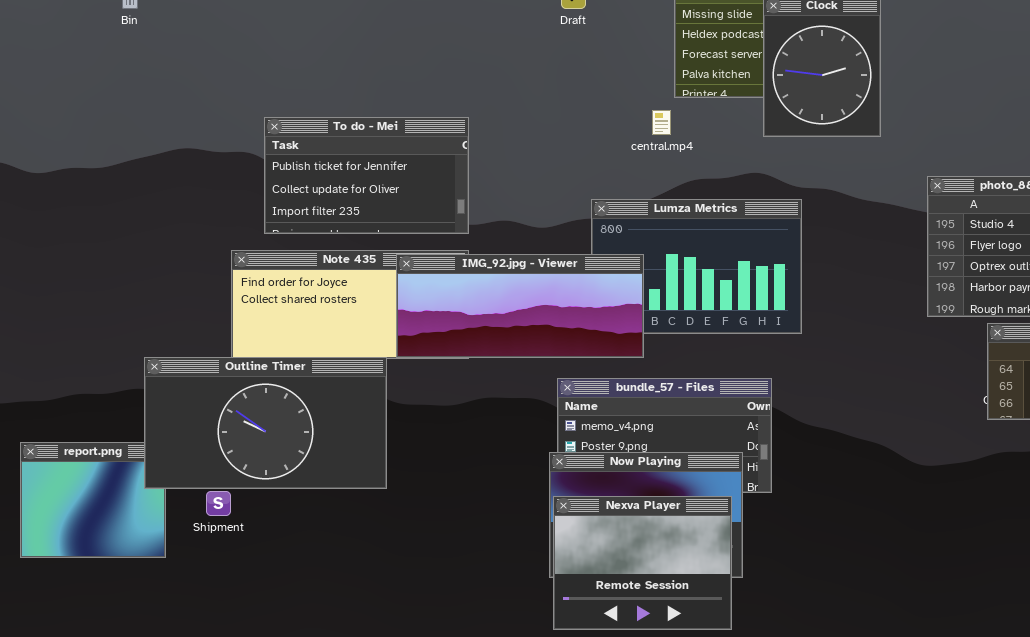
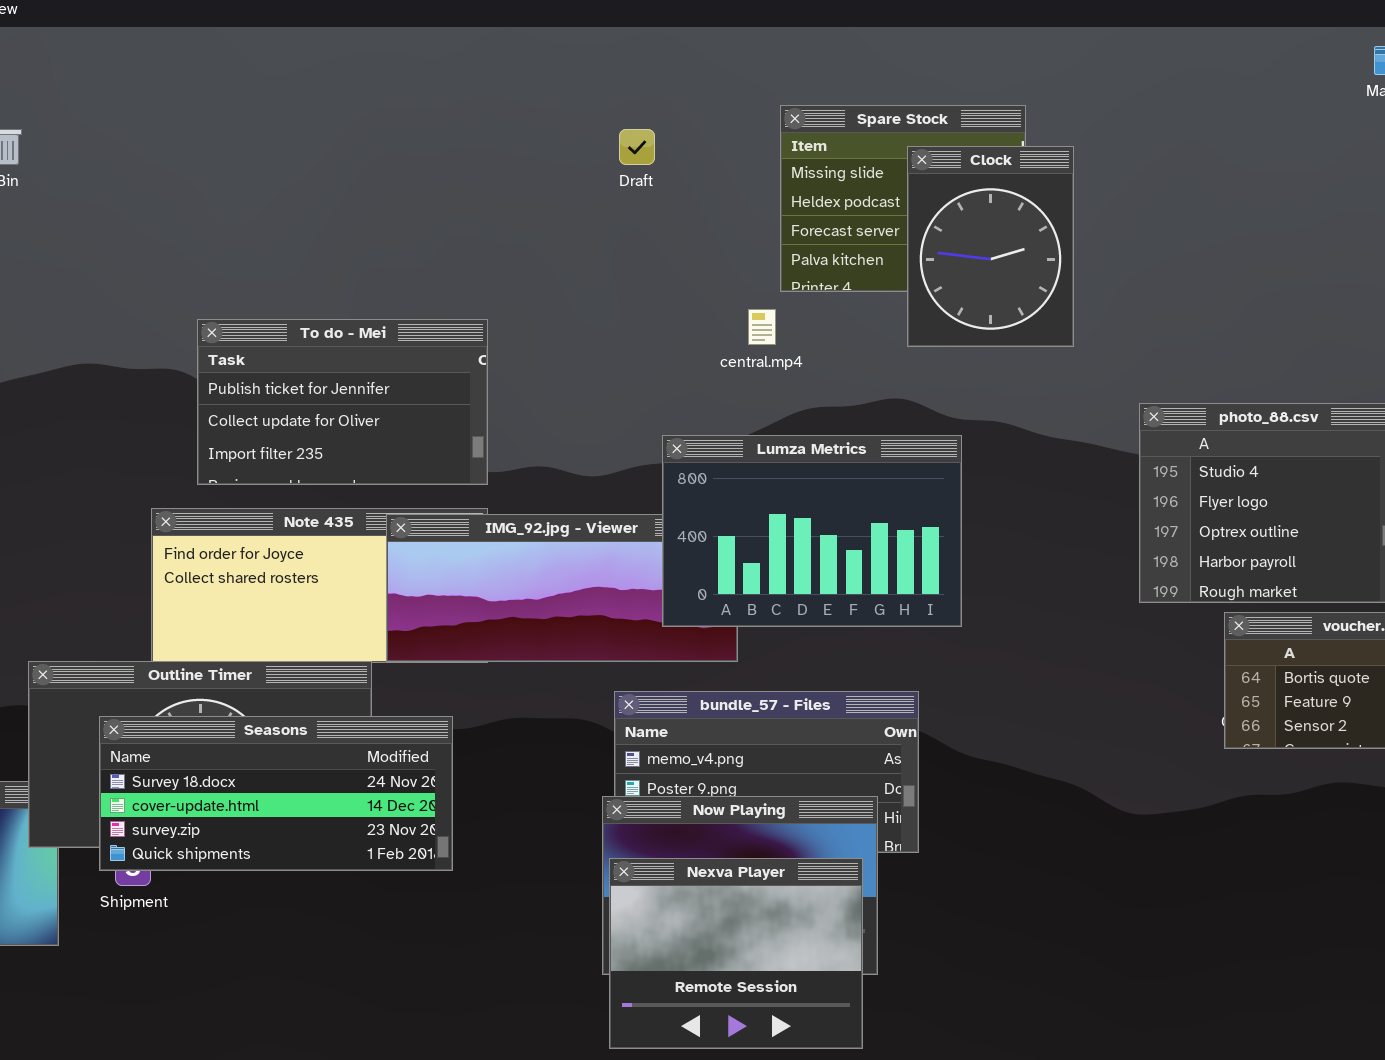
Lumza Metrics: [591,199,802,334] -> [662,435,962,627], raised
Seasons: none -> [99,716,453,871], opened

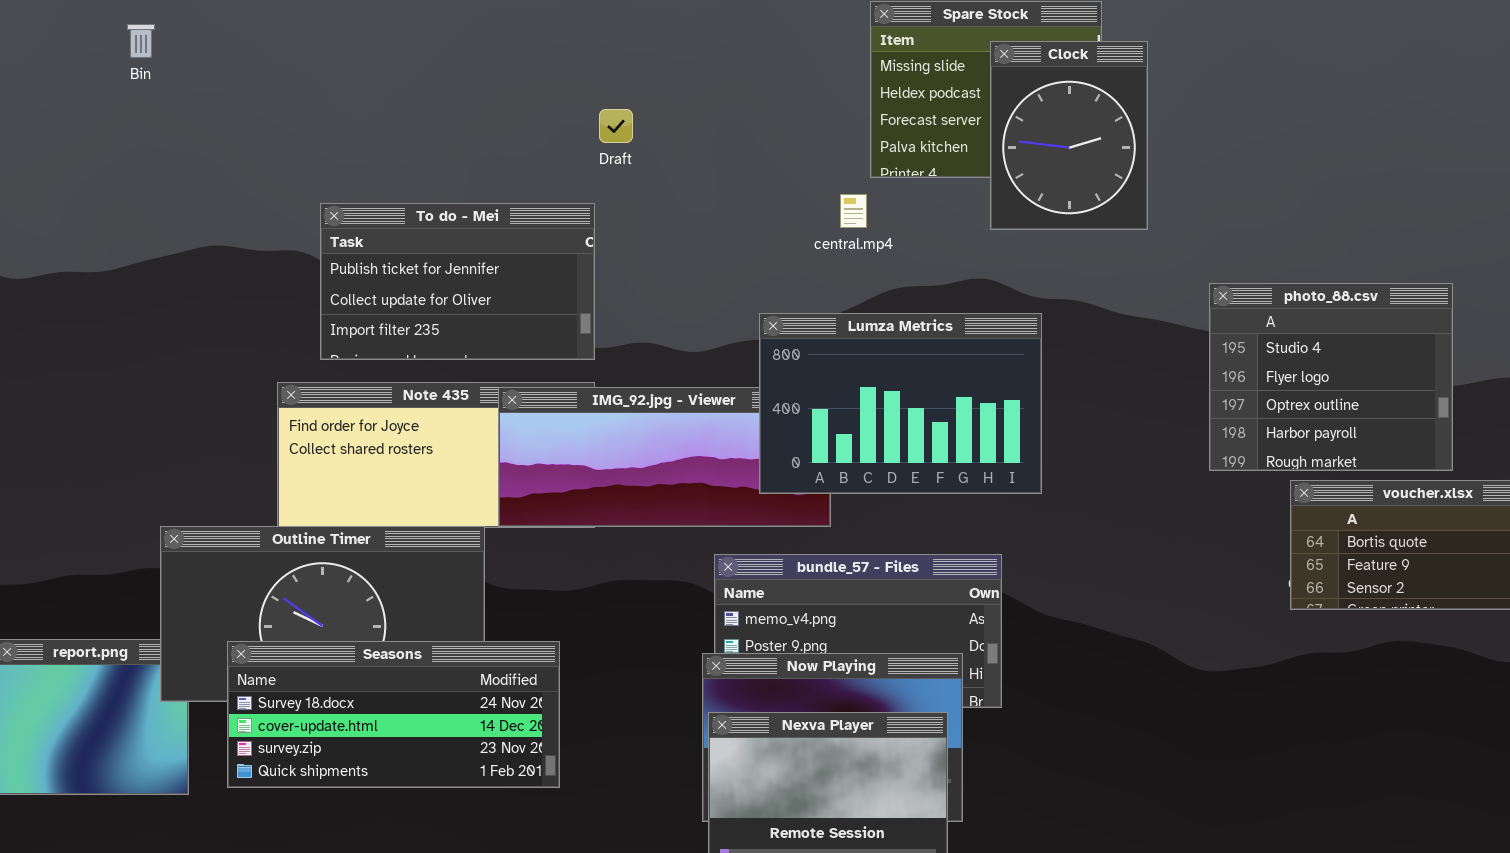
Draft: [619,129,655,165] -> [599,109,633,143], moved
Seasons: [99,716,453,871] -> [227,641,560,788], moved

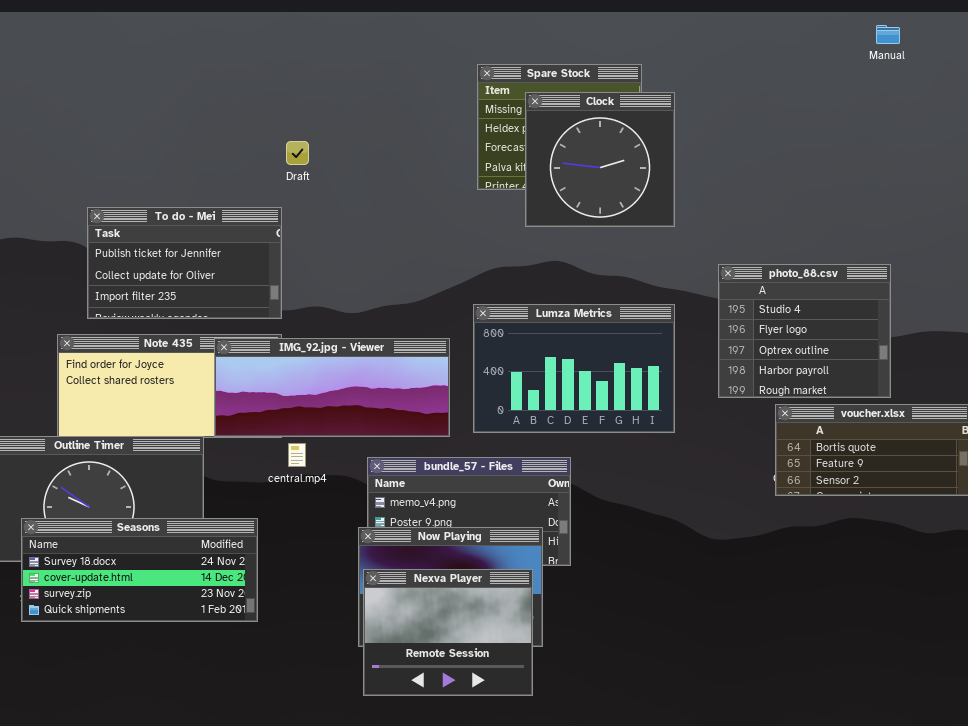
Clock: [990,41,1148,230] -> [525,92,675,227], resized
central.mp4: [840,194,867,228] -> [288,443,306,467], moved
Lumza Metrics: [759,313,1042,494] -> [473,304,675,433], moved

